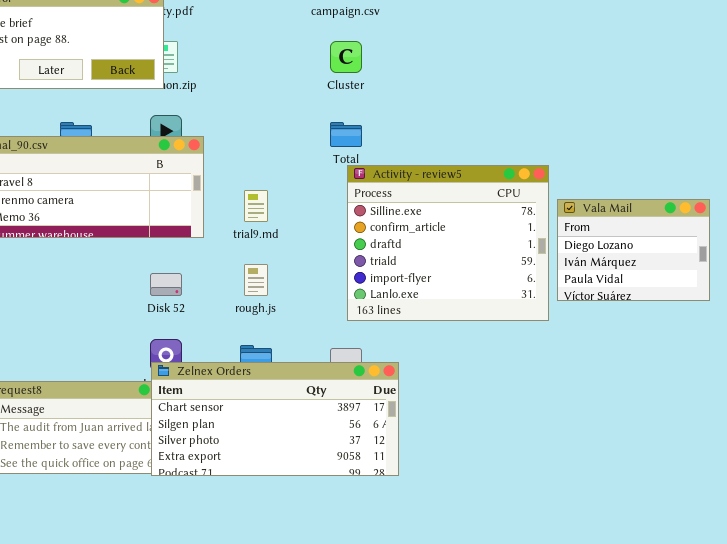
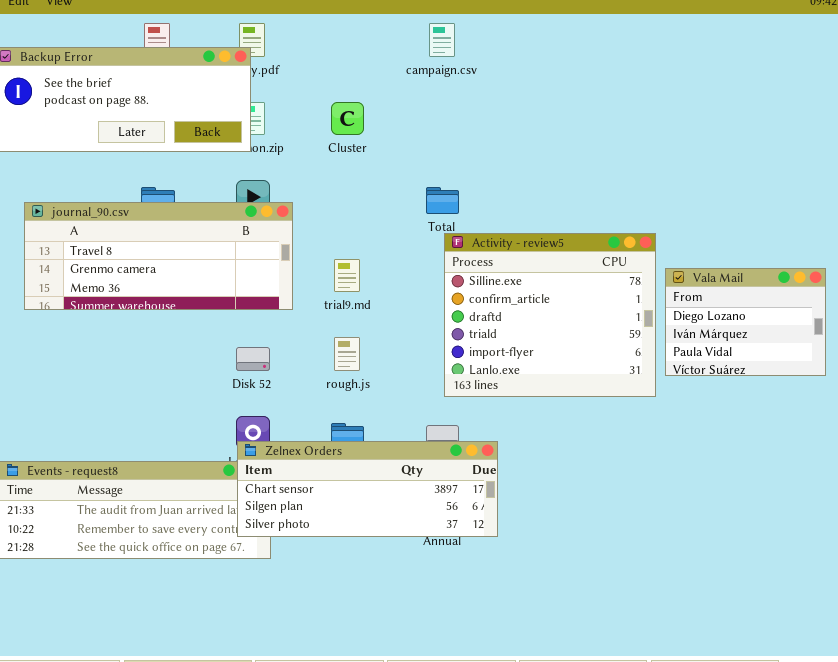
Cluster: [330,41,362,73] -> [331,102,364,135], moved
Zelnex Orders: [151,362,399,476] -> [237,441,498,537], resized

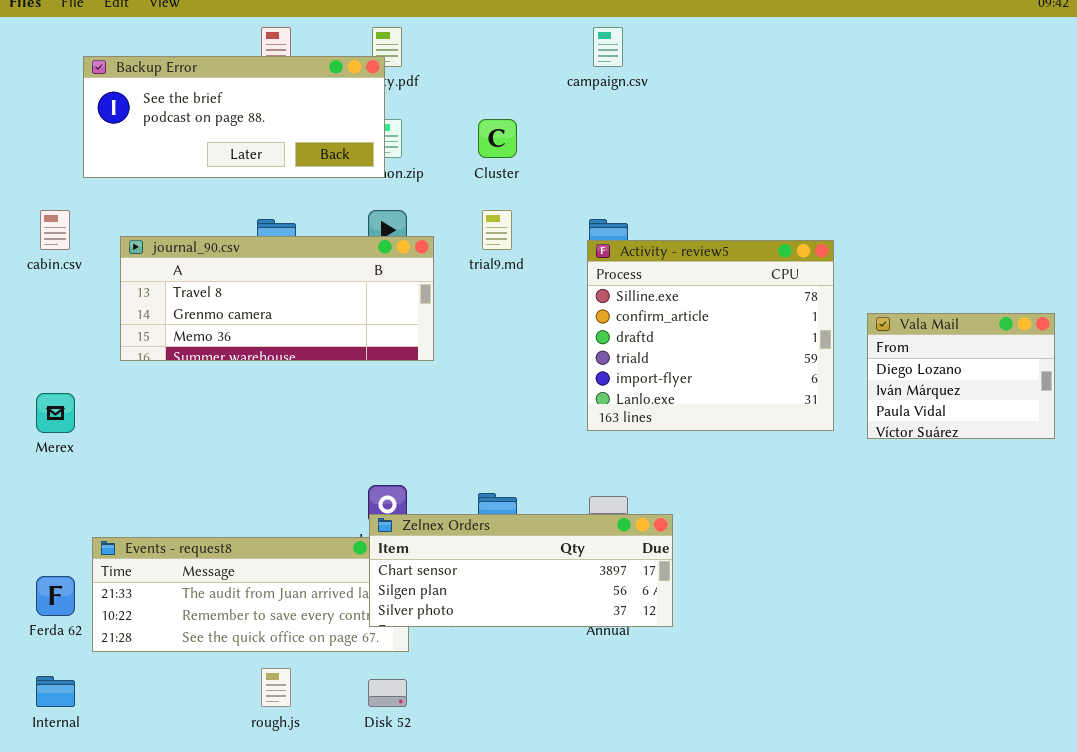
Activity - review5: [444,233,656,397] -> [587,240,834,431], moved
trial9.md: [334,259,360,292] -> [482,210,512,250], moved
rough.js: [334,337,360,371] -> [261,668,291,707], moved
Disk 52: [236,347,270,371] -> [368,679,407,707], moved

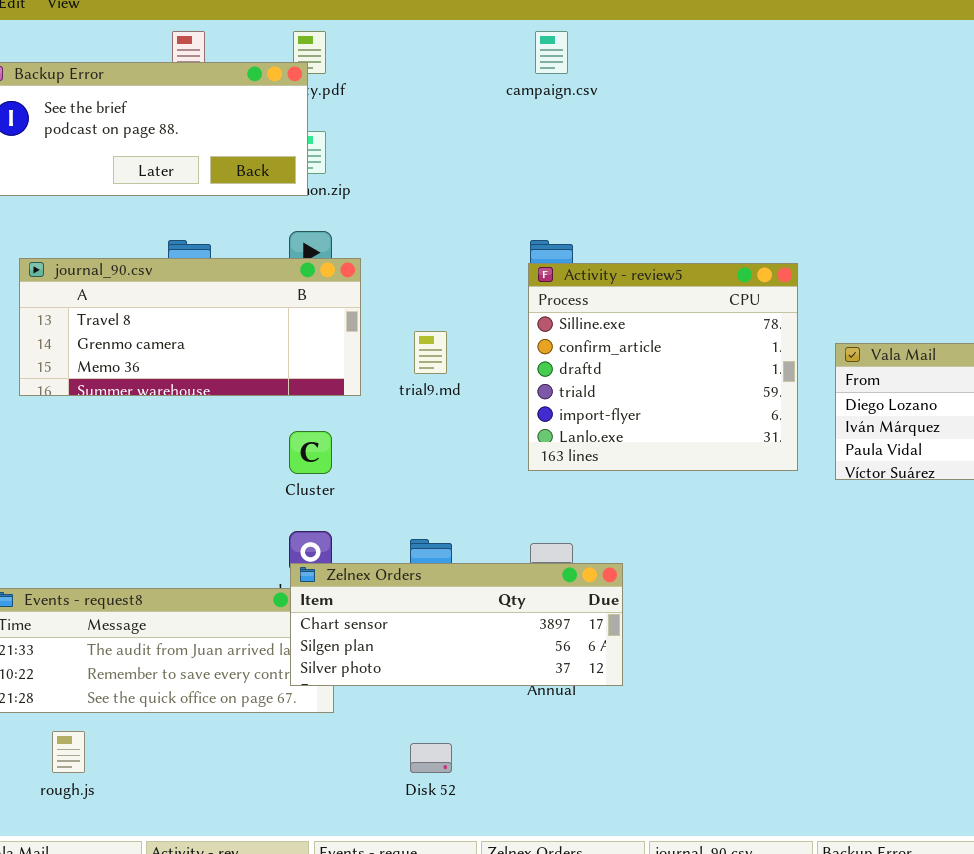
Cluster: [478,119,517,158] -> [289,431,332,474], moved
trial9.md: [482,210,512,250] -> [414,331,447,374], moved
rough.js: [261,668,291,707] -> [52,731,85,773], moved
Disk 52: [368,679,407,707] -> [410,743,452,773], moved

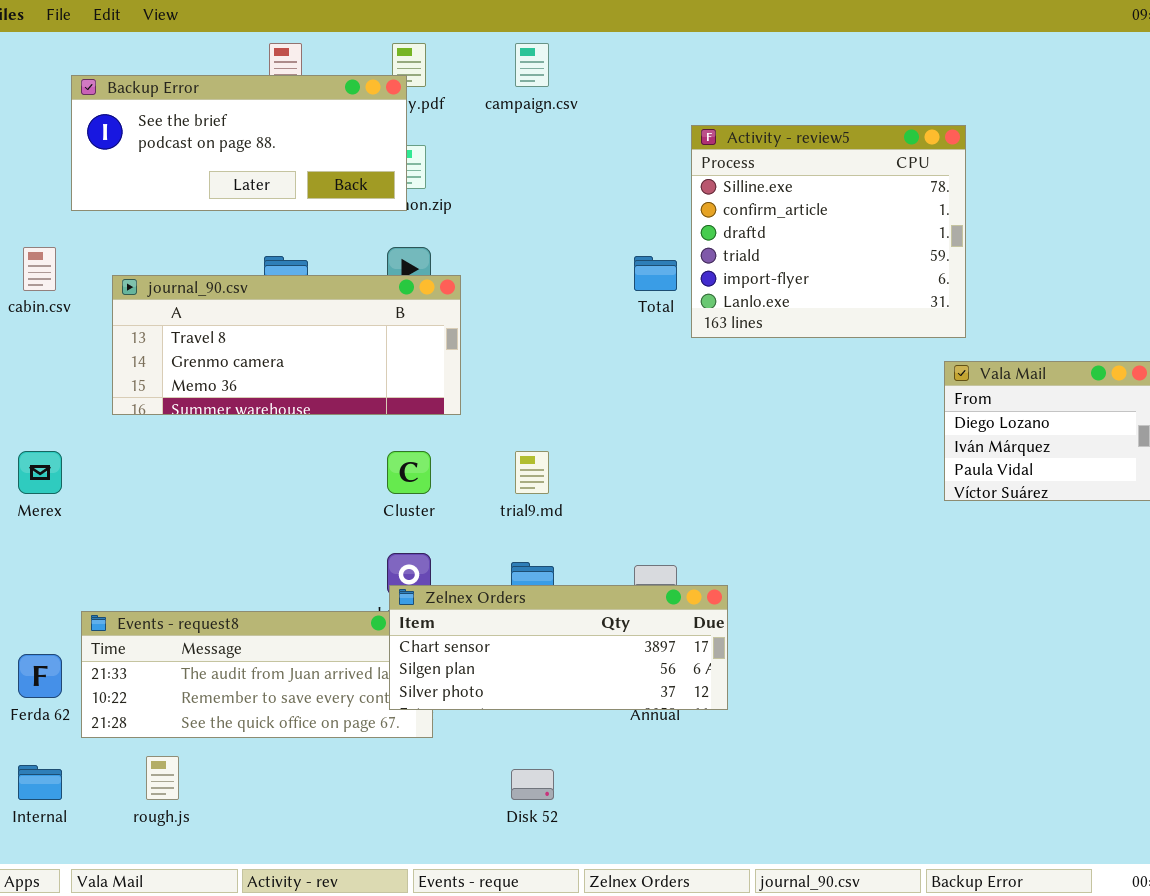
campaign.csv: [535,31,568,74] -> [515,43,549,87], moved
Activity - review5: [528,263,798,471] -> [691,125,966,338], moved
trial9.md: [414,331,447,374] -> [515,451,549,494], moved

